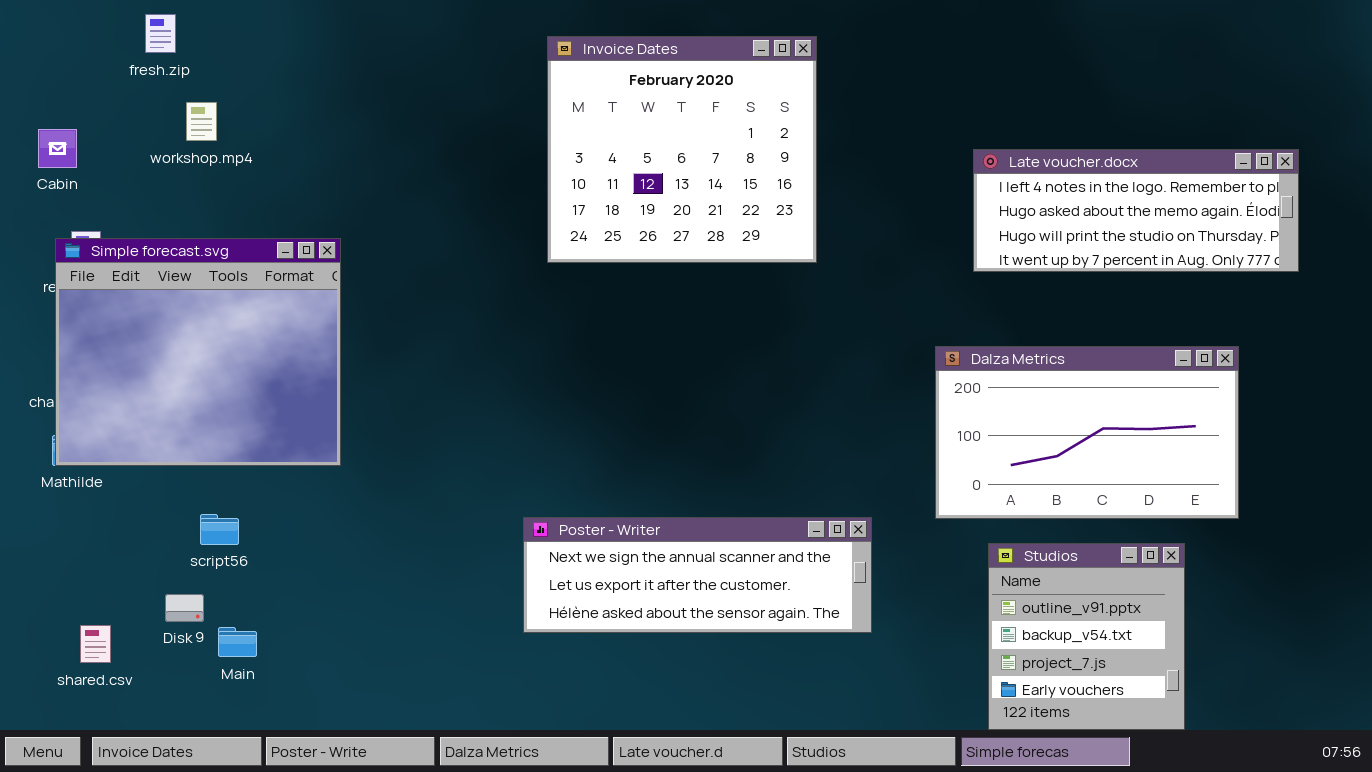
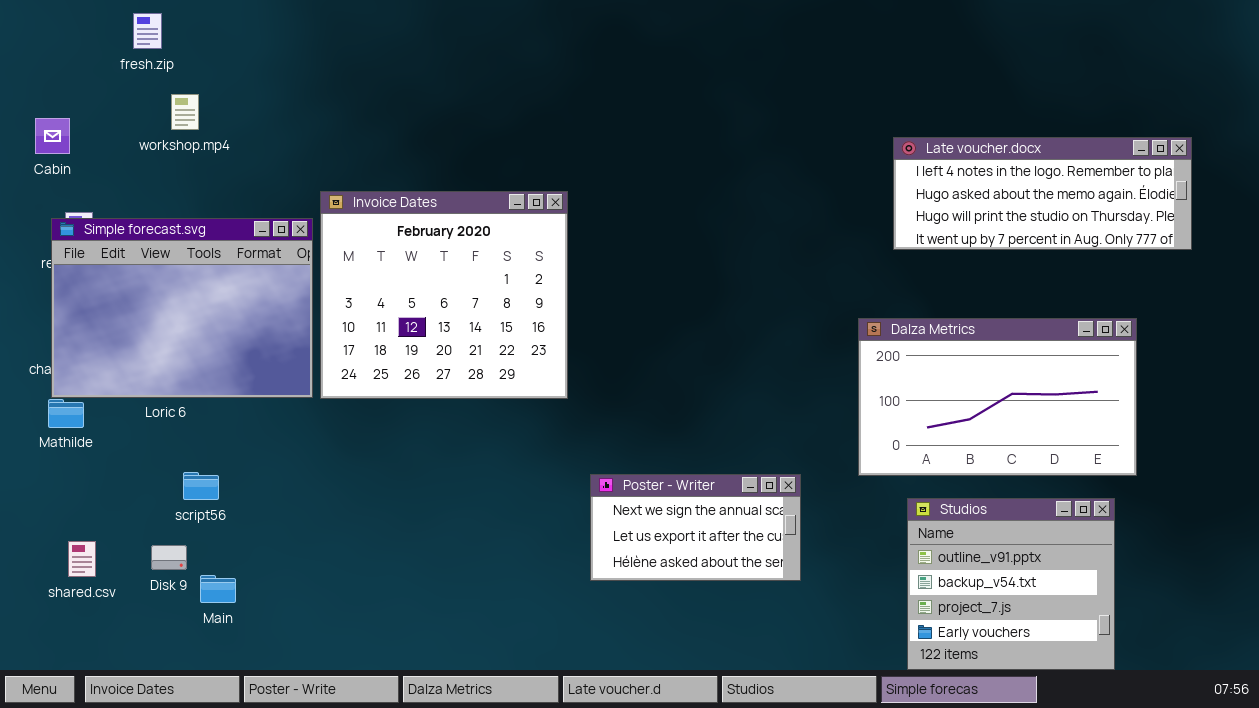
Invoice Dates: [547,36,817,263] -> [320,191,568,399], moved
Simple forecast.svg: [55,238,341,466] -> [51,218,313,398], resized
Poster - Writer: [523,517,872,633] -> [590,474,801,581], resized
Studios: [988,543,1185,730] -> [907,498,1115,670], resized
shared.csv: [80,625,111,663] -> [68,541,96,577], moved

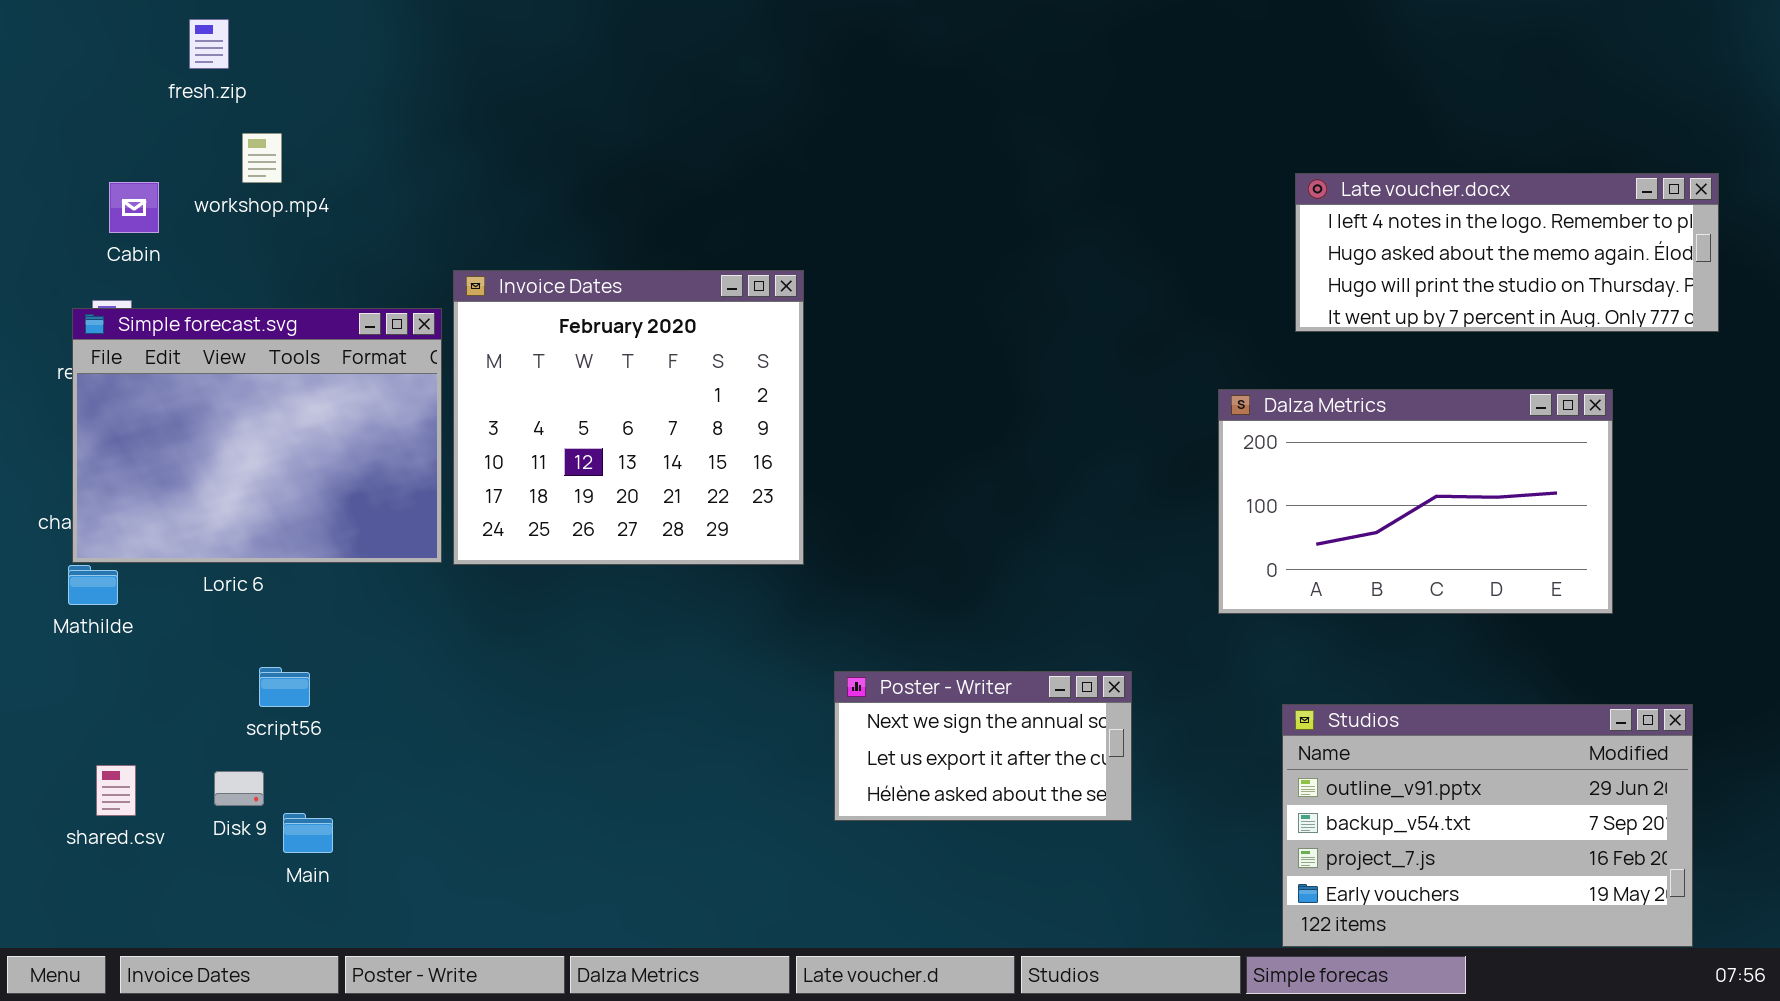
Cabin: [35,118,70,154] -> [109,182,159,233], moved
Late voucher.docx: [893,137,1192,250] -> [1295,173,1719,332], moved
Dalza Metrics: [858,318,1137,476] -> [1218,389,1613,614], moved
Studios: [907,498,1115,670] -> [1282,704,1693,947], resized

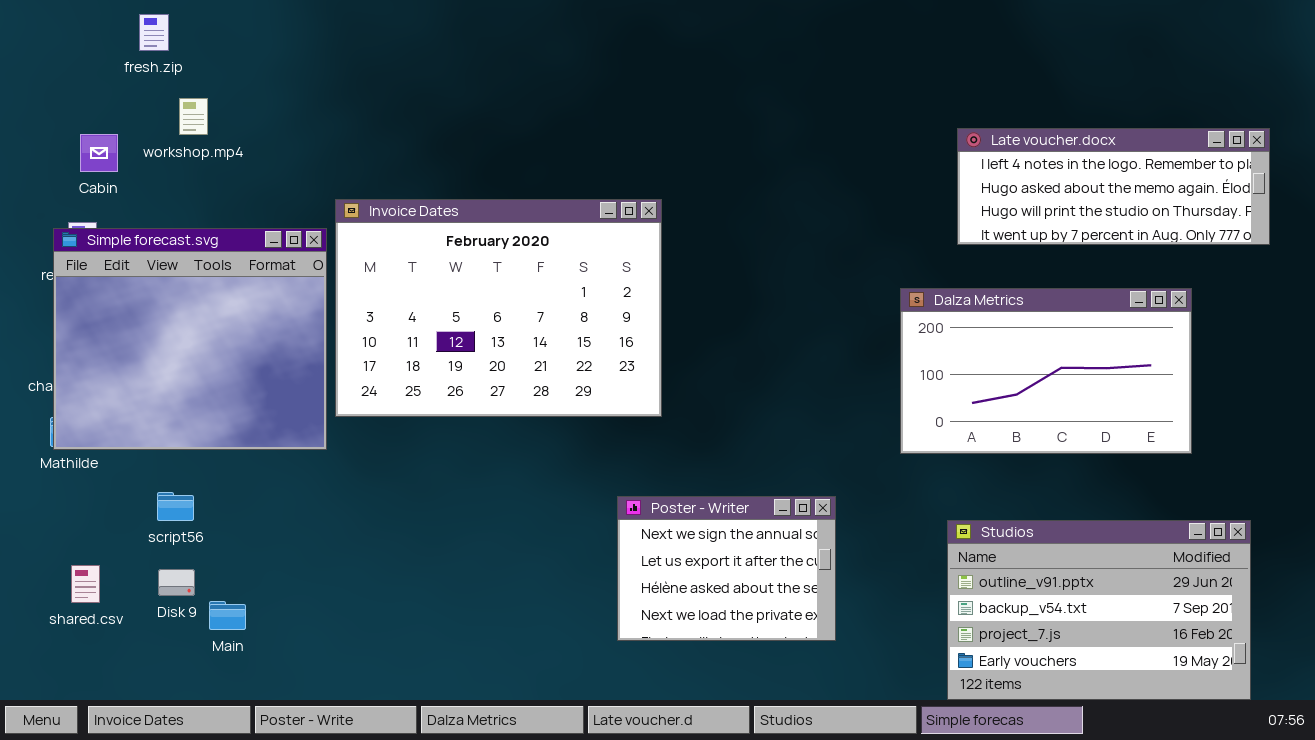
Invoice Dates: [453,270,804,565] -> [335,199,662,417], resized
Simple forecast.svg: [72,308,442,563] -> [53,228,327,450], resized
script56: [259,667,310,707] -> [157,492,194,521], moved
Poster - Writer: [834,671,1132,821] -> [617,496,836,641], resized

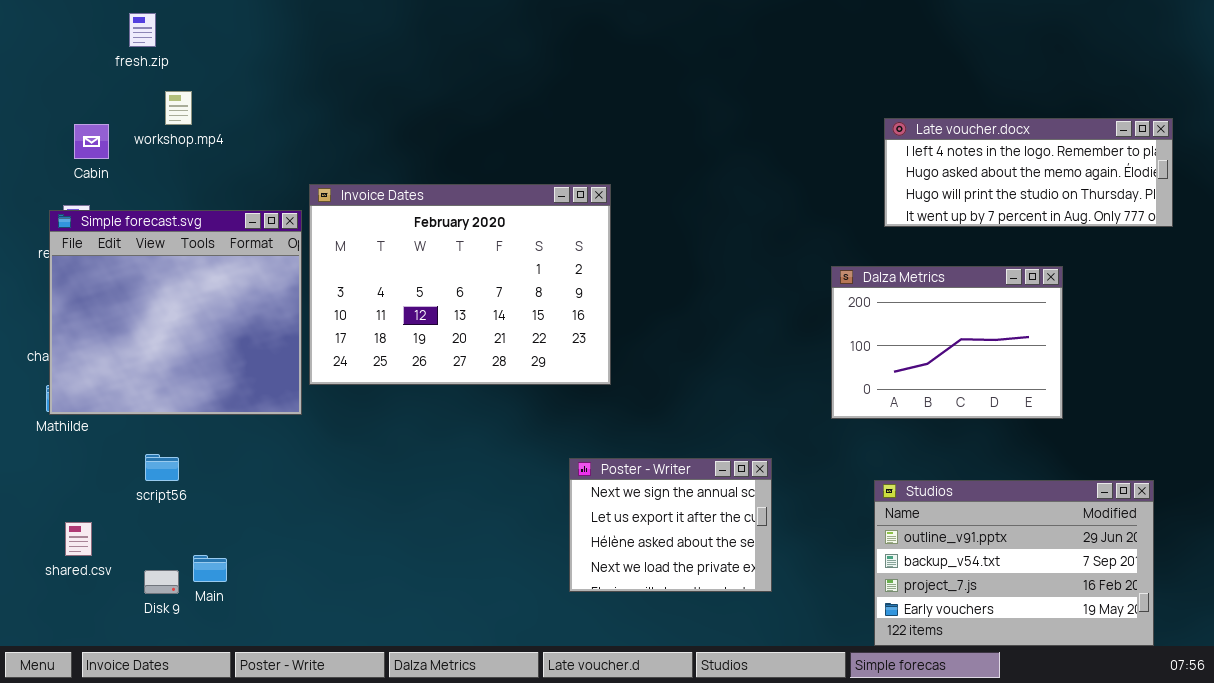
Dalza Metrics: [900,288,1192,454] -> [831,266,1063,419], resized
Disk 9: [158,569,195,596] -> [144,570,179,594], moved

